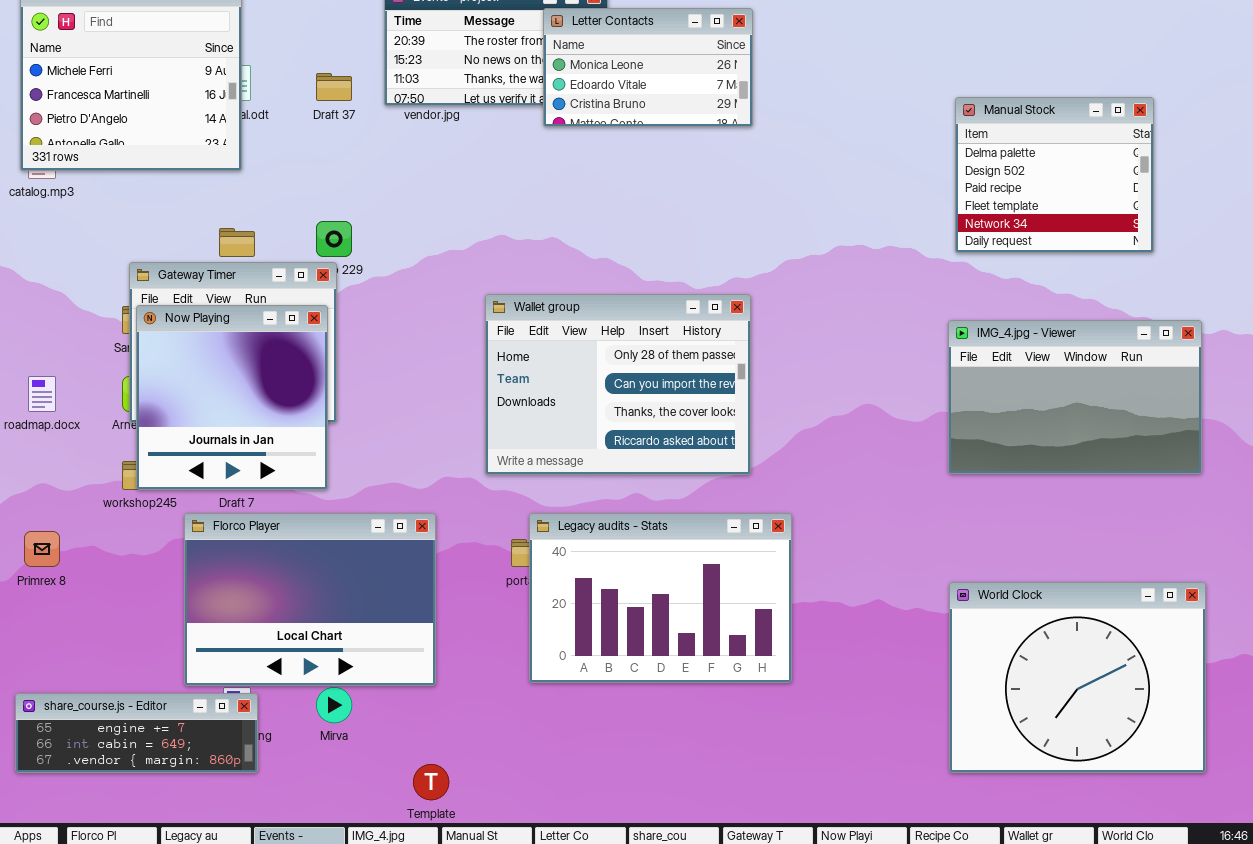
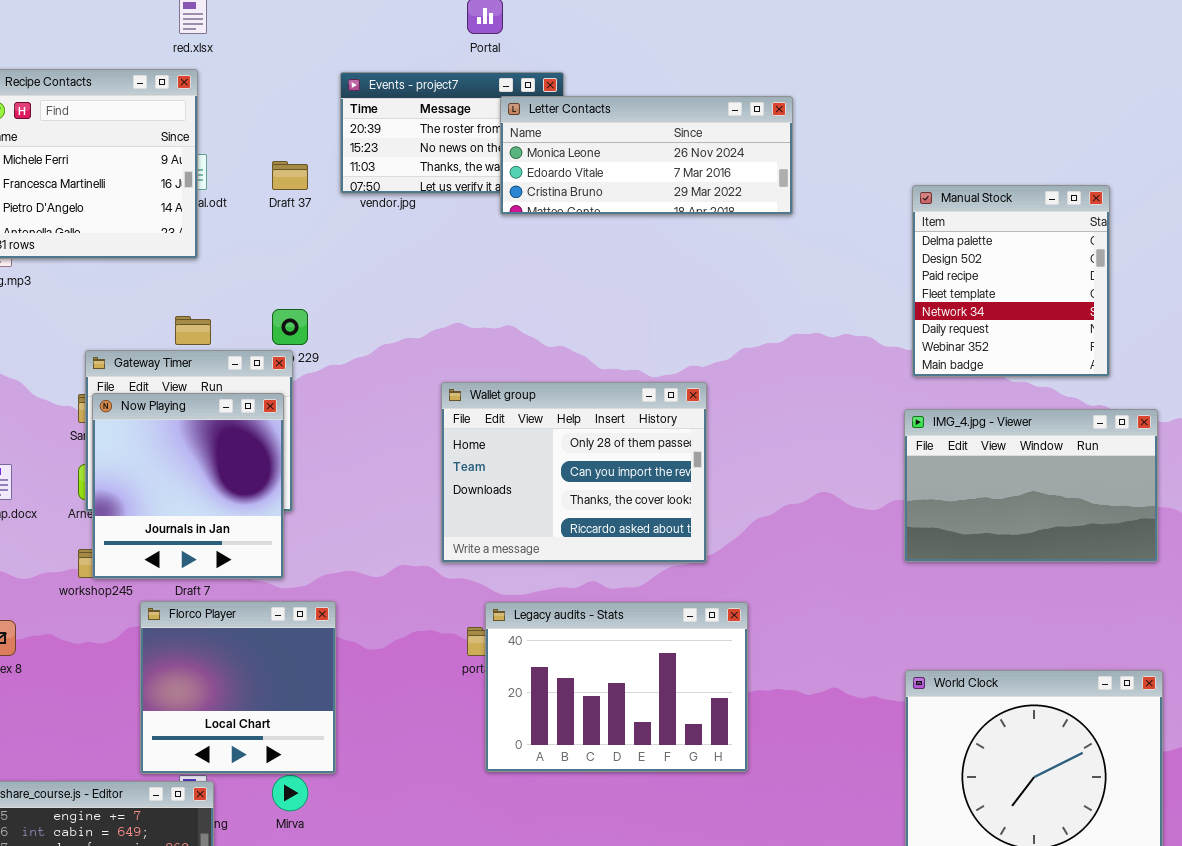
Letter Contacts: [543,8,753,127] -> [500,96,793,215], resized
Manual Stock: [955,97,1154,253] -> [912,185,1110,377], resized
Florco Player: [184,513,436,686] -> [140,601,336,774], resized

